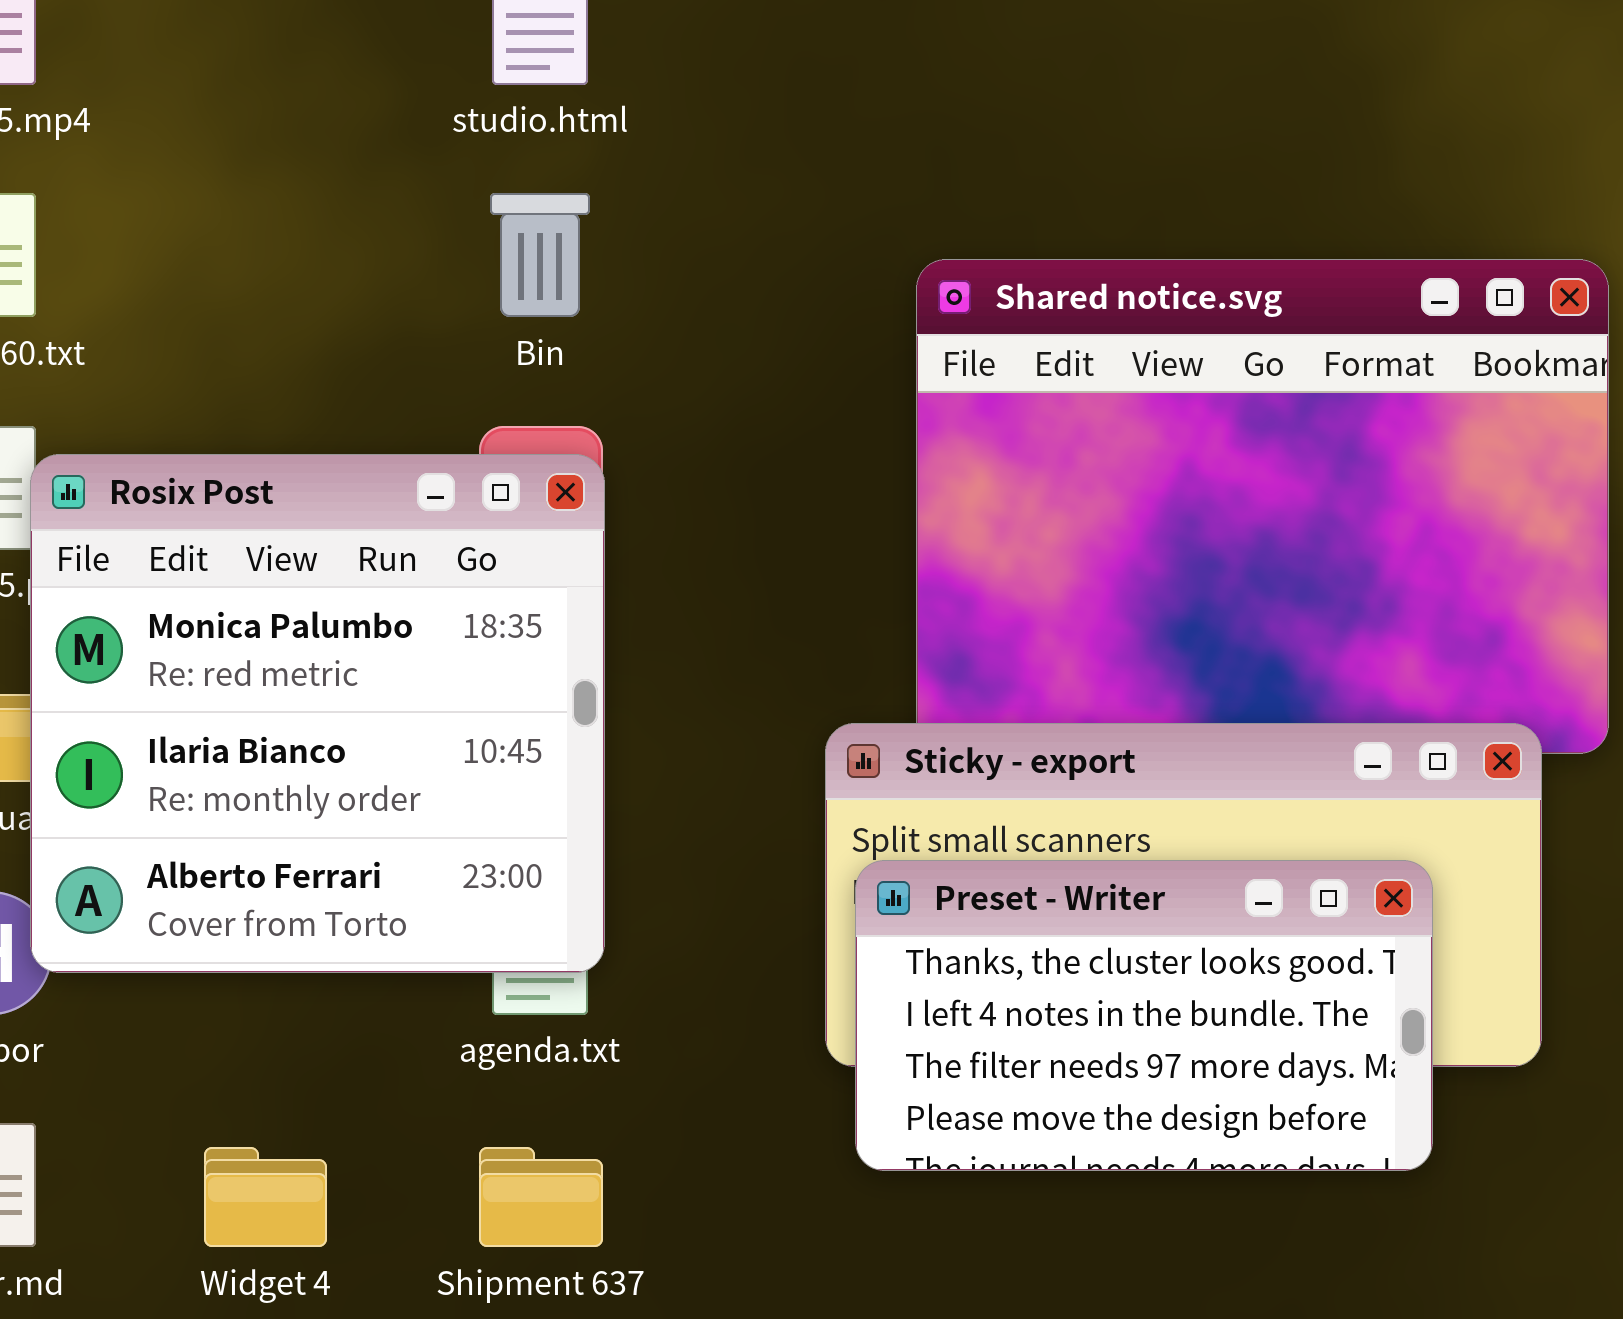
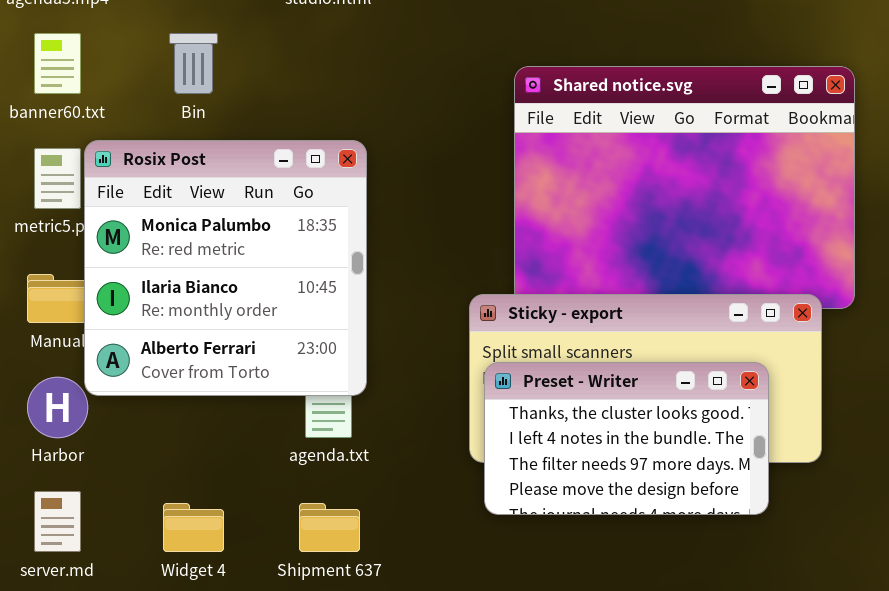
Bin: [490,193,590,317] -> [169,33,218,94], moved
Rosix Post: [30,454,605,973] -> [84,140,367,396], moved

